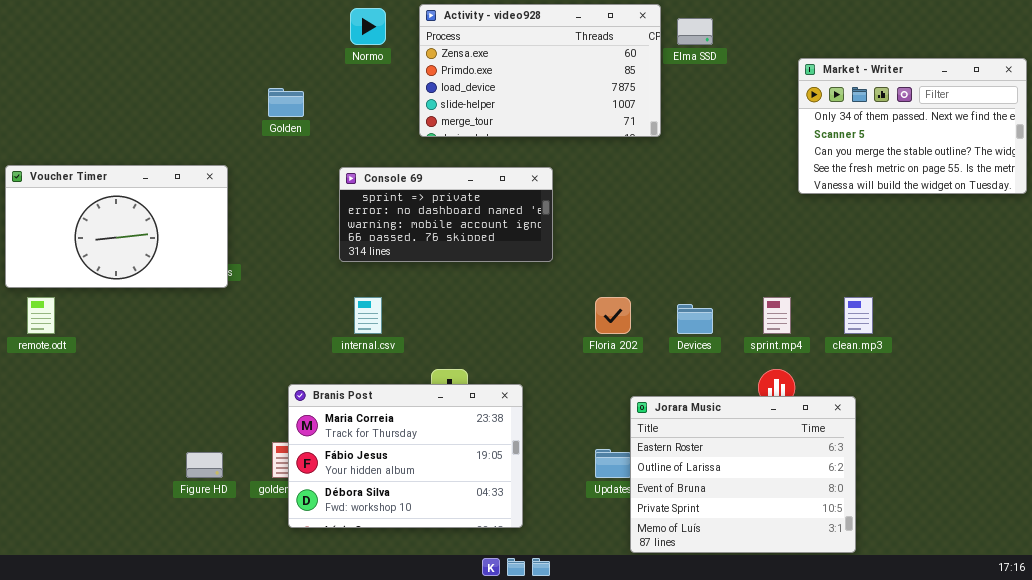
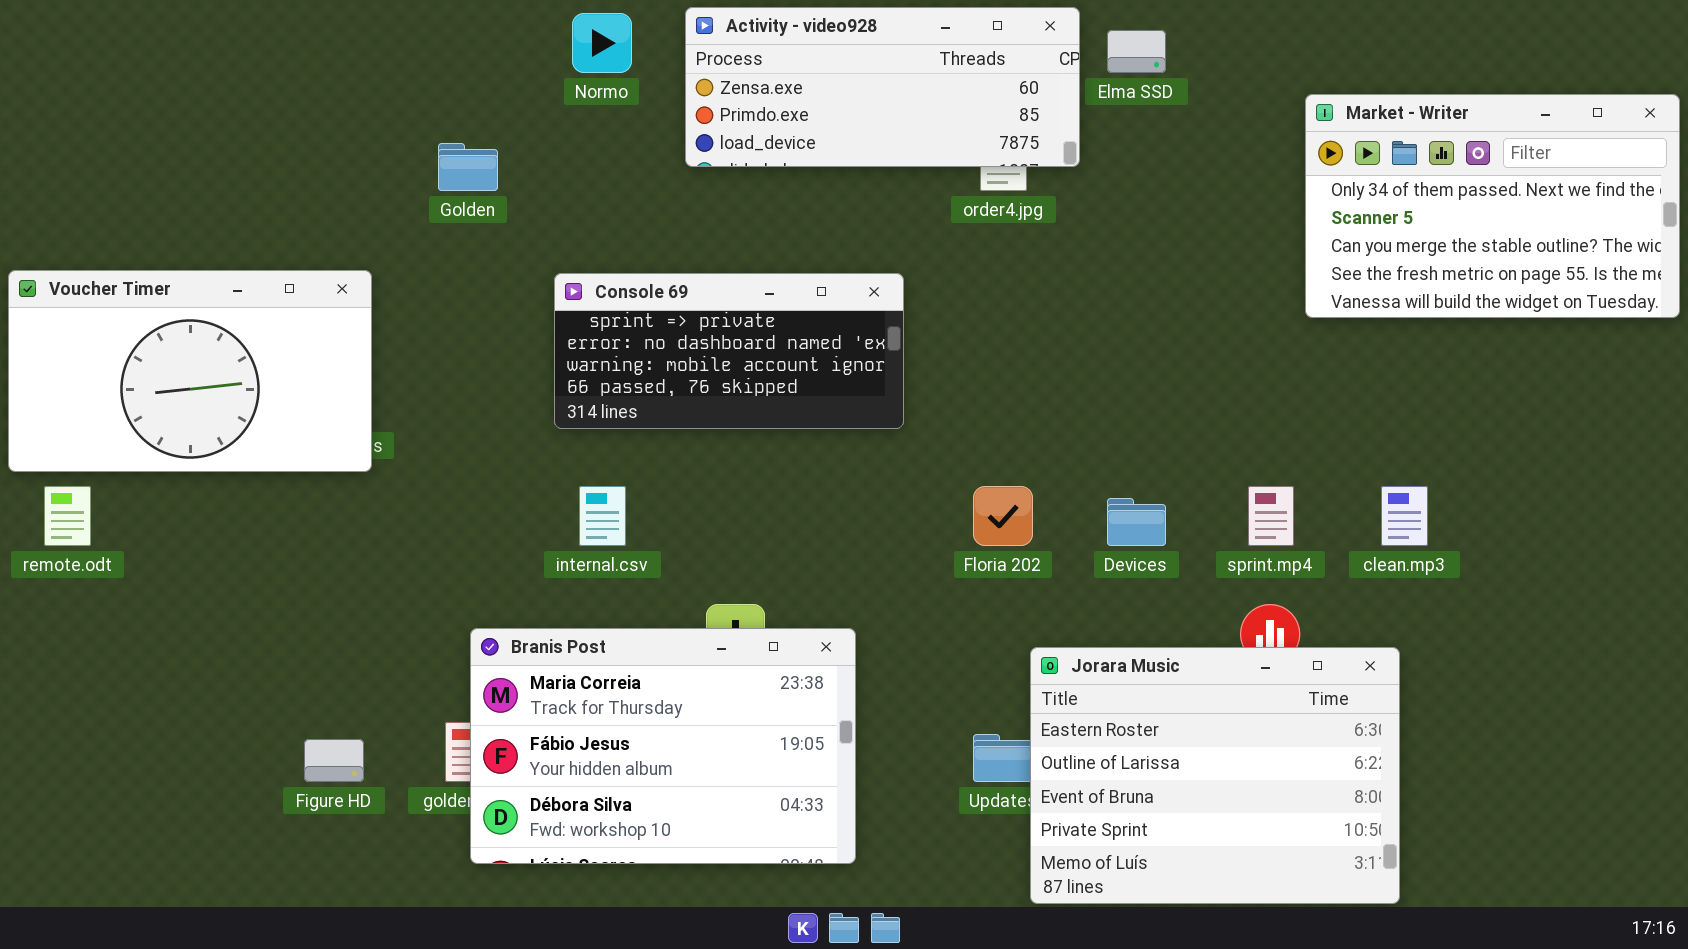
Activity - video928: [419,4,661,137] -> [685,7,1080,167], resized

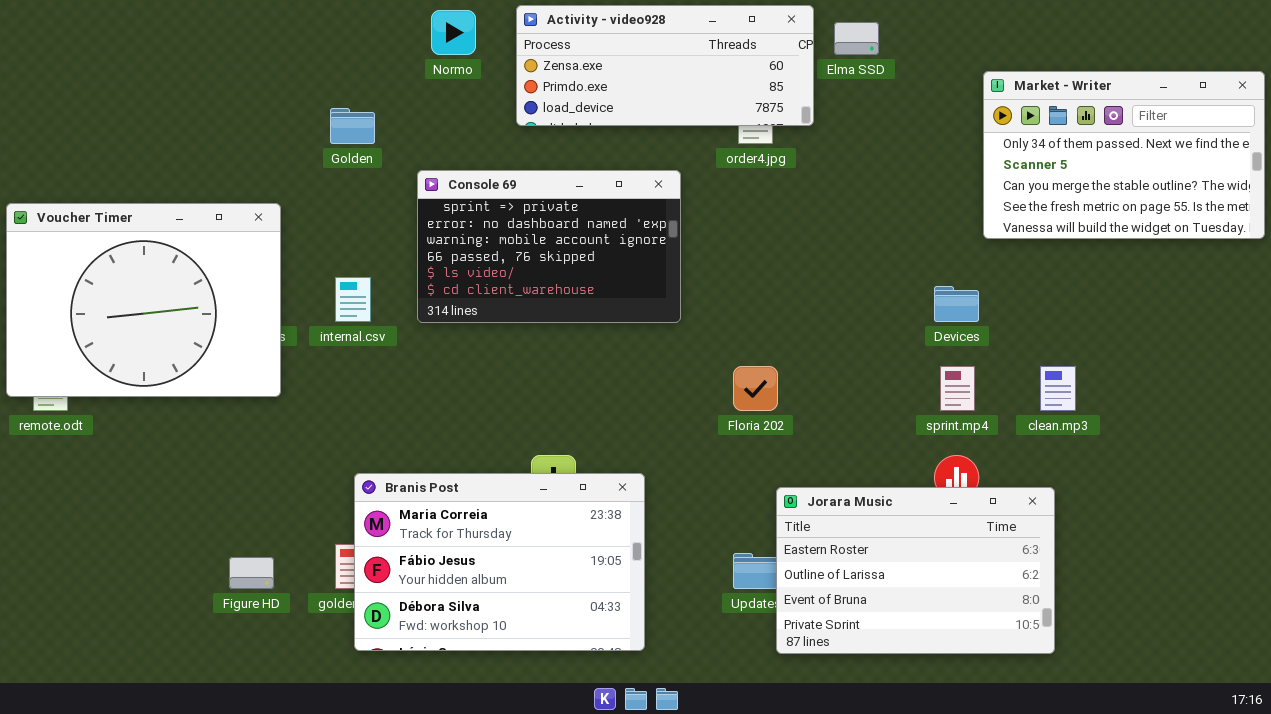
Voucher Timer: [8,270,372,472] -> [6,203,281,397], resized
Console 69: [554,273,904,429] -> [417,170,681,323], resized
internal.csv: [579,486,626,546] -> [335,277,371,322], moved
Devices: [1107,498,1166,546] -> [934,286,979,322], moved
Jorara Music: [1030,647,1400,904] -> [776,487,1055,654], resized

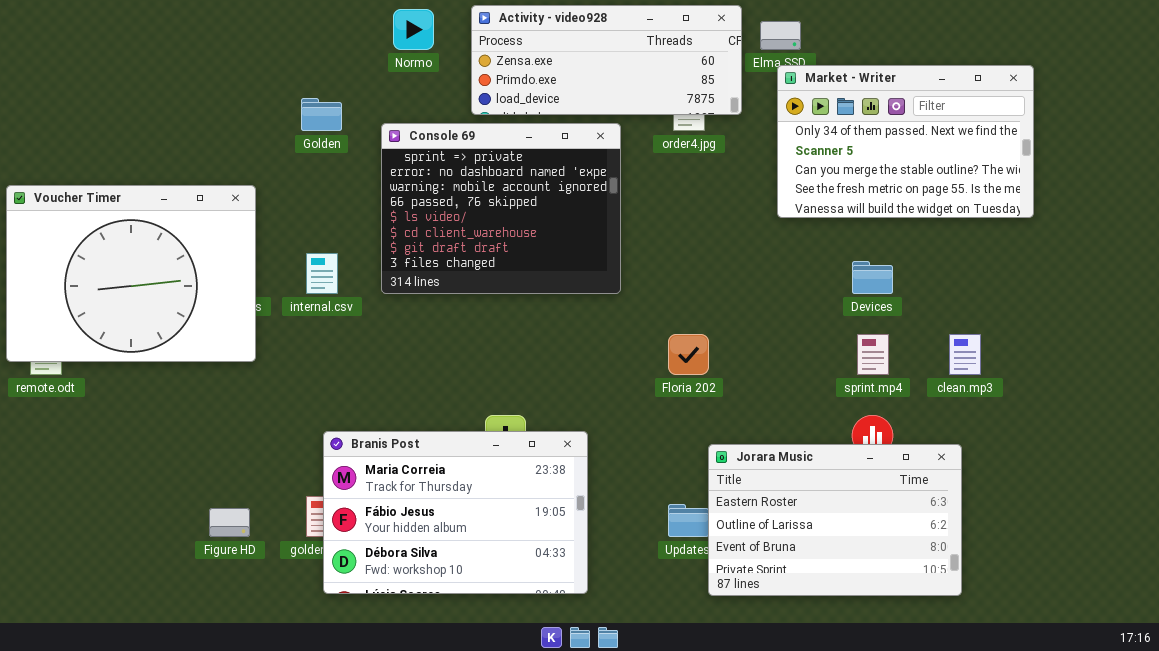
Market - Writer: [983,71,1265,239] -> [777,65,1034,218], moved
Console 69: [417,170,681,323] -> [381,123,621,294], resized

